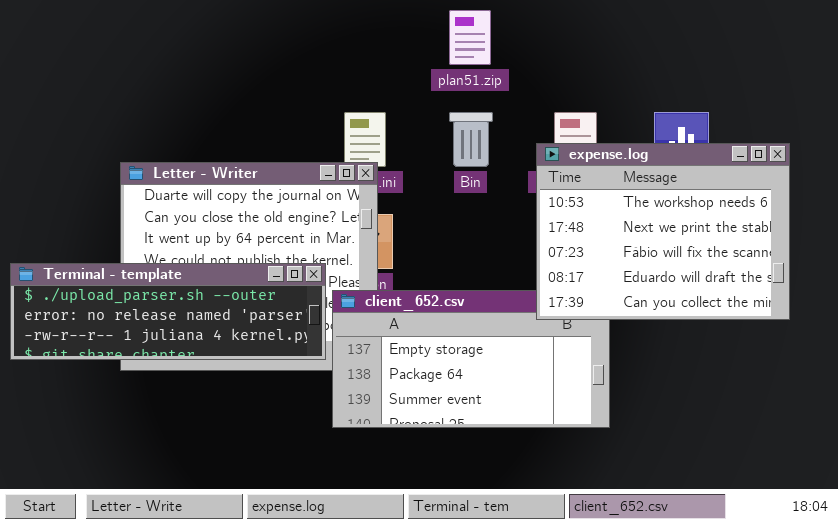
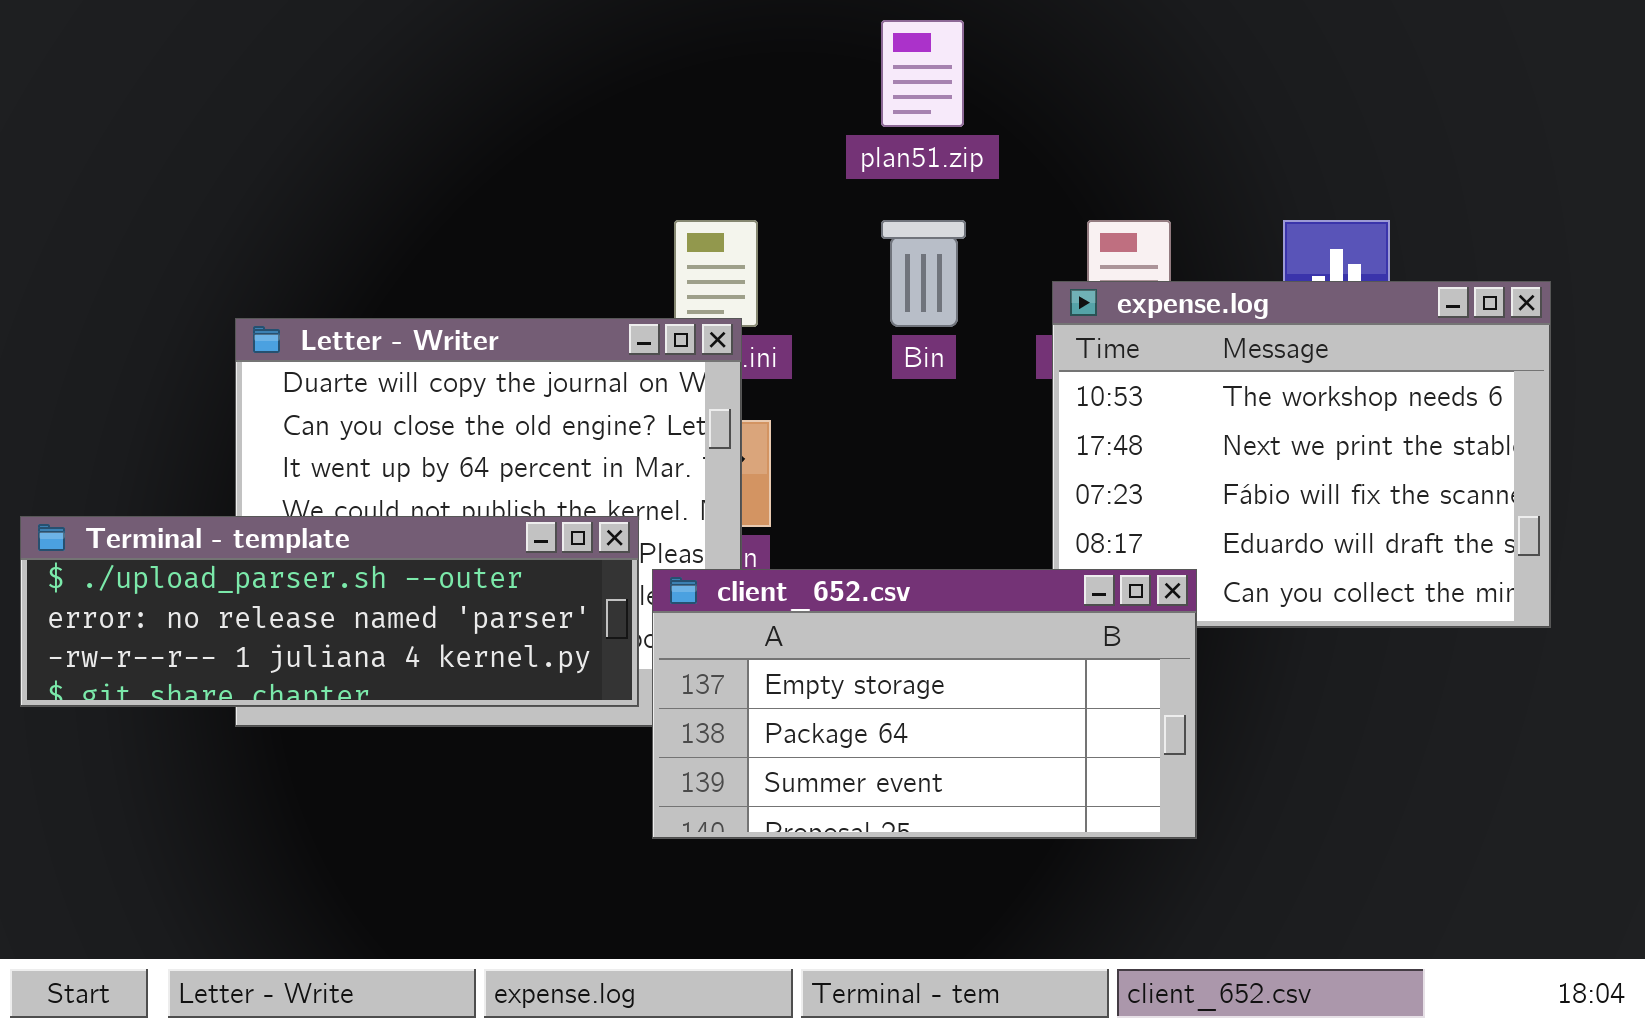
client_652.csv: [332,290,610,428] -> [652,569,1197,839], raised

